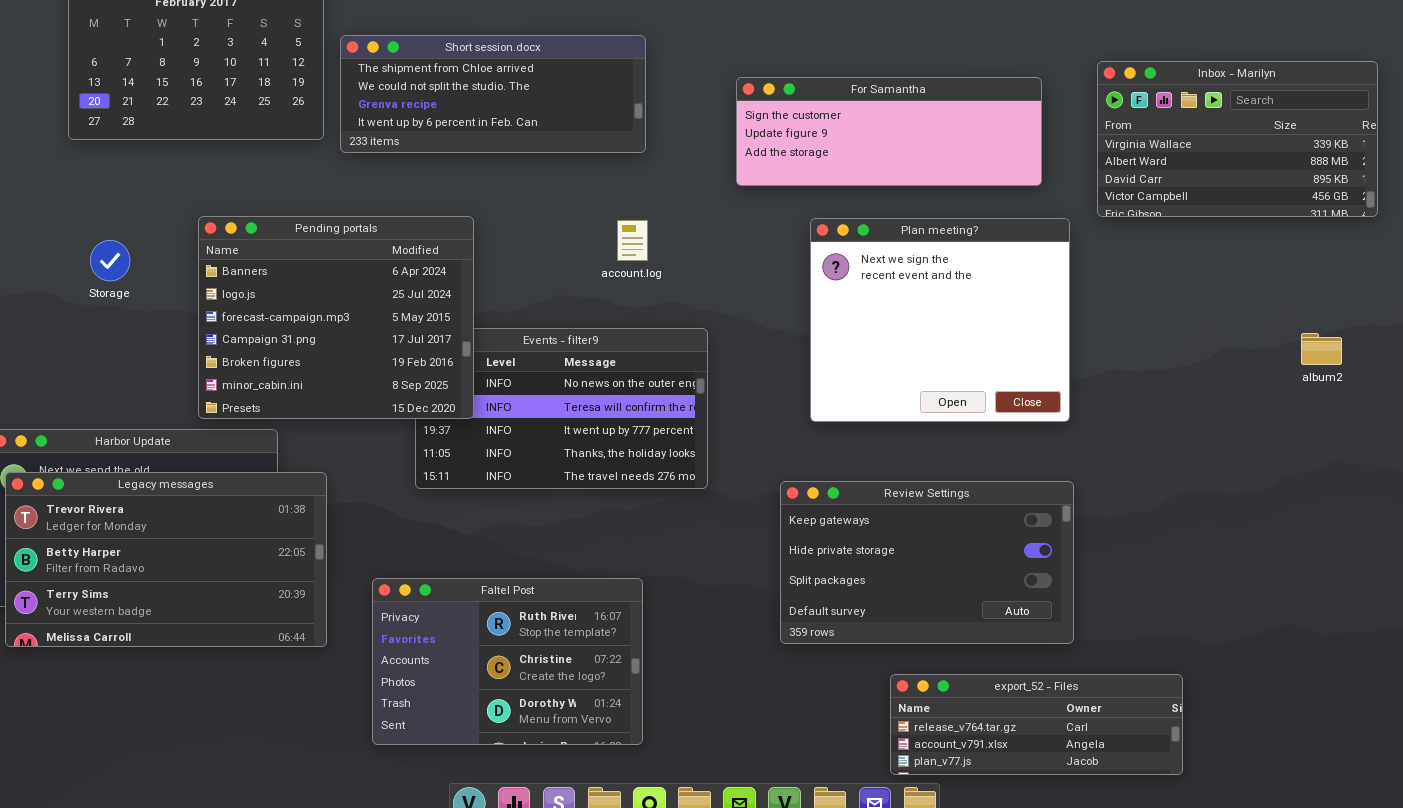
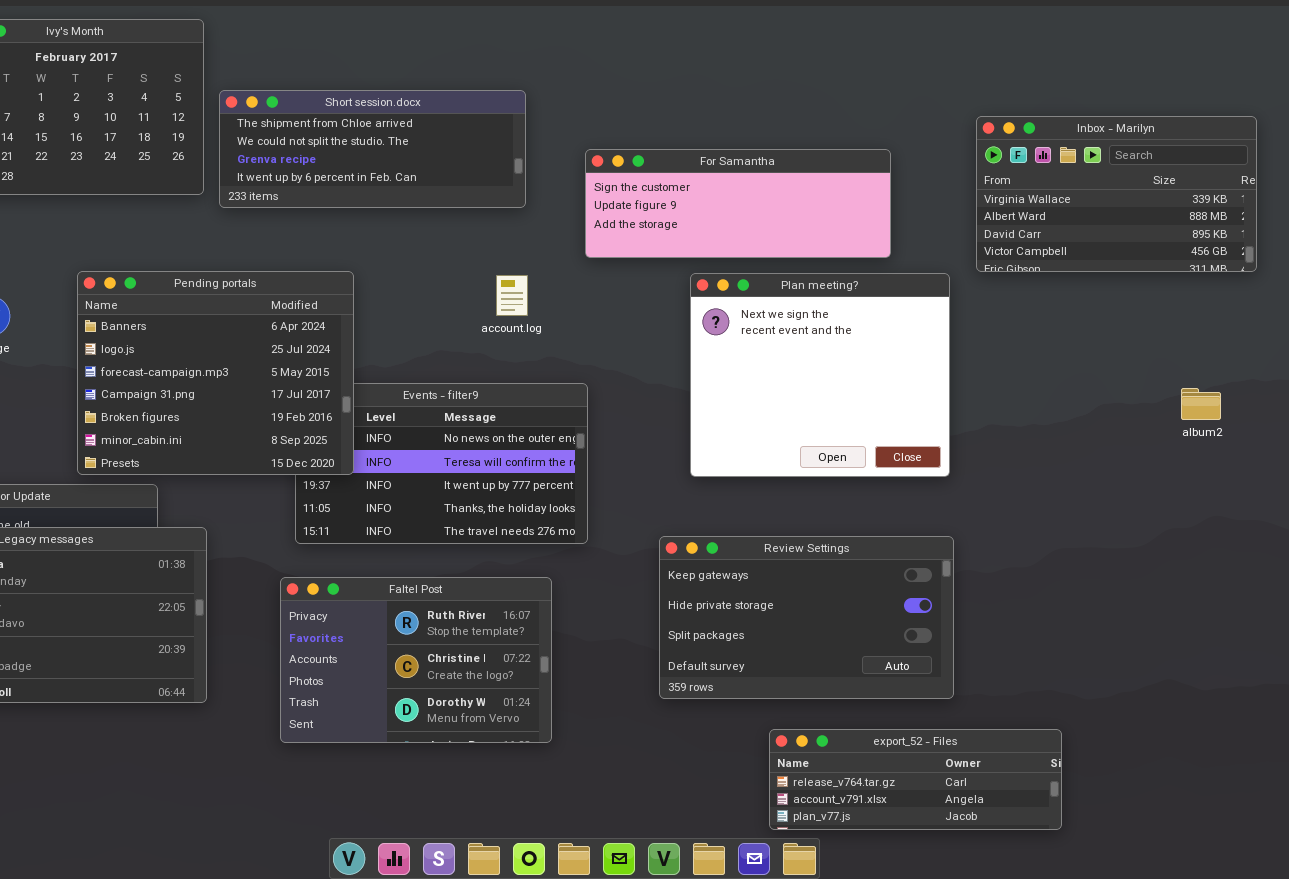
For Samantha: [736,77,1042,186] -> [585,149,891,258], moved
Faltel Post: [372,578,643,745] -> [280,577,552,743], moved

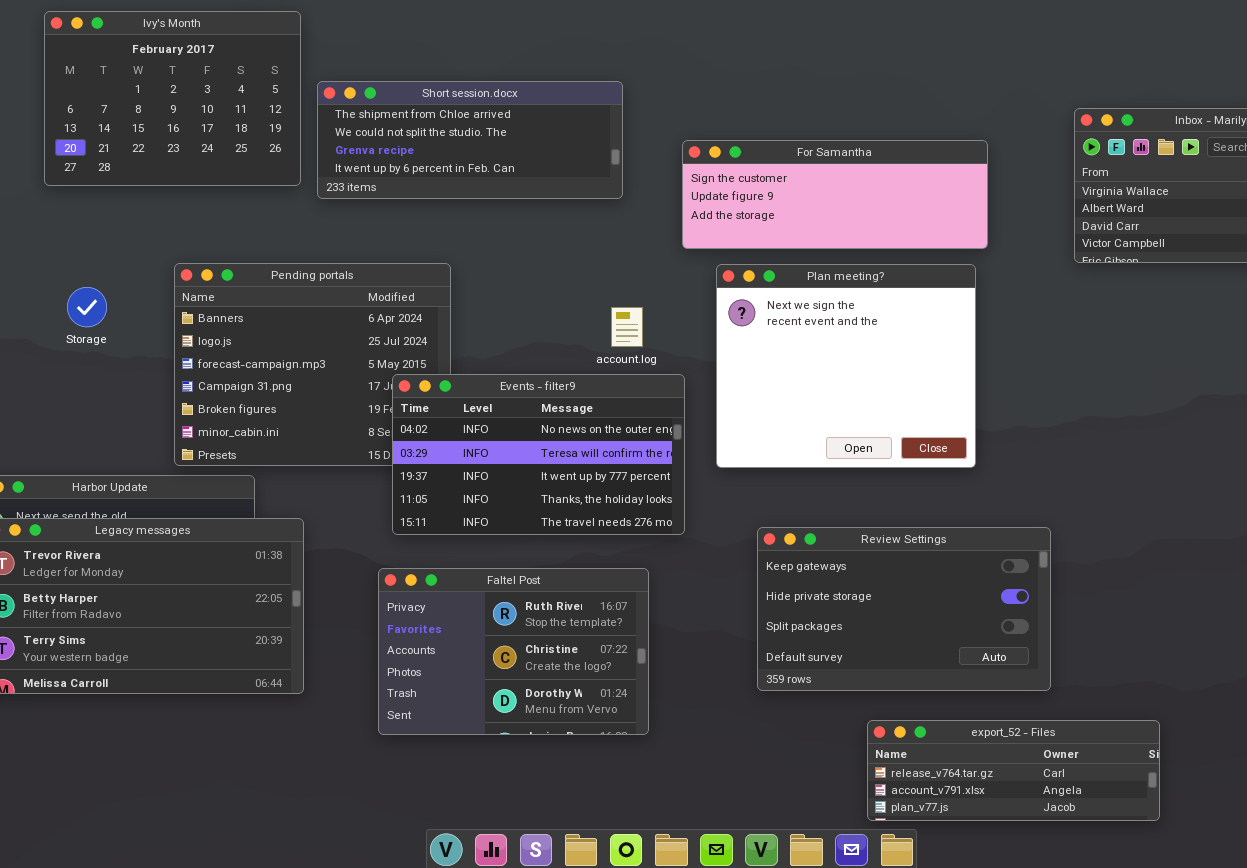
Plan meeting?: [690,273,950,477] -> [716,264,976,468], moved
account.log: [496,275,528,316] -> [611,307,643,347], moved
Events - filter9: [295,383,588,544] -> [392,374,685,535], raised

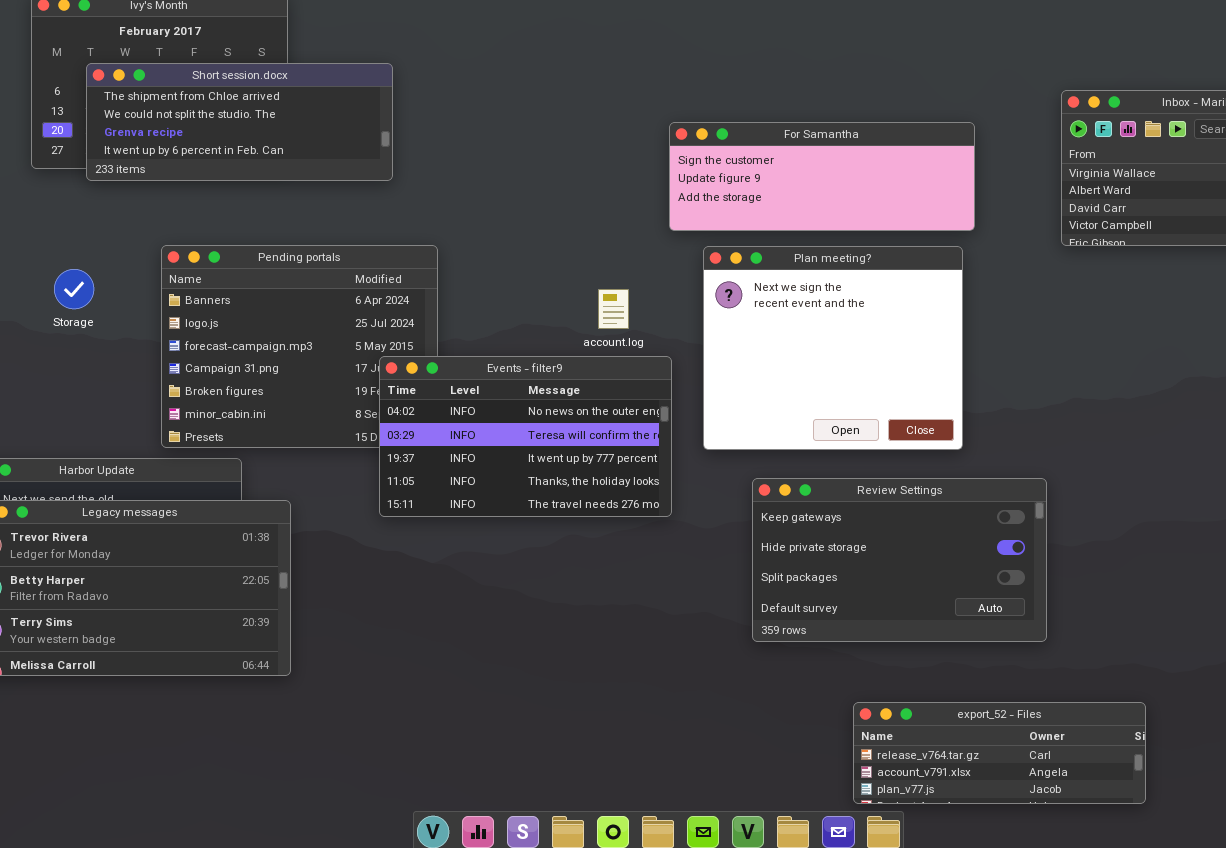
Short session.docx: [317,81,623,199] -> [86,63,393,181], moved
Review Settings: [757,527,1051,691] -> [752,478,1047,642], moved
Faltel Post: [378,568,649,735] -> none, closed

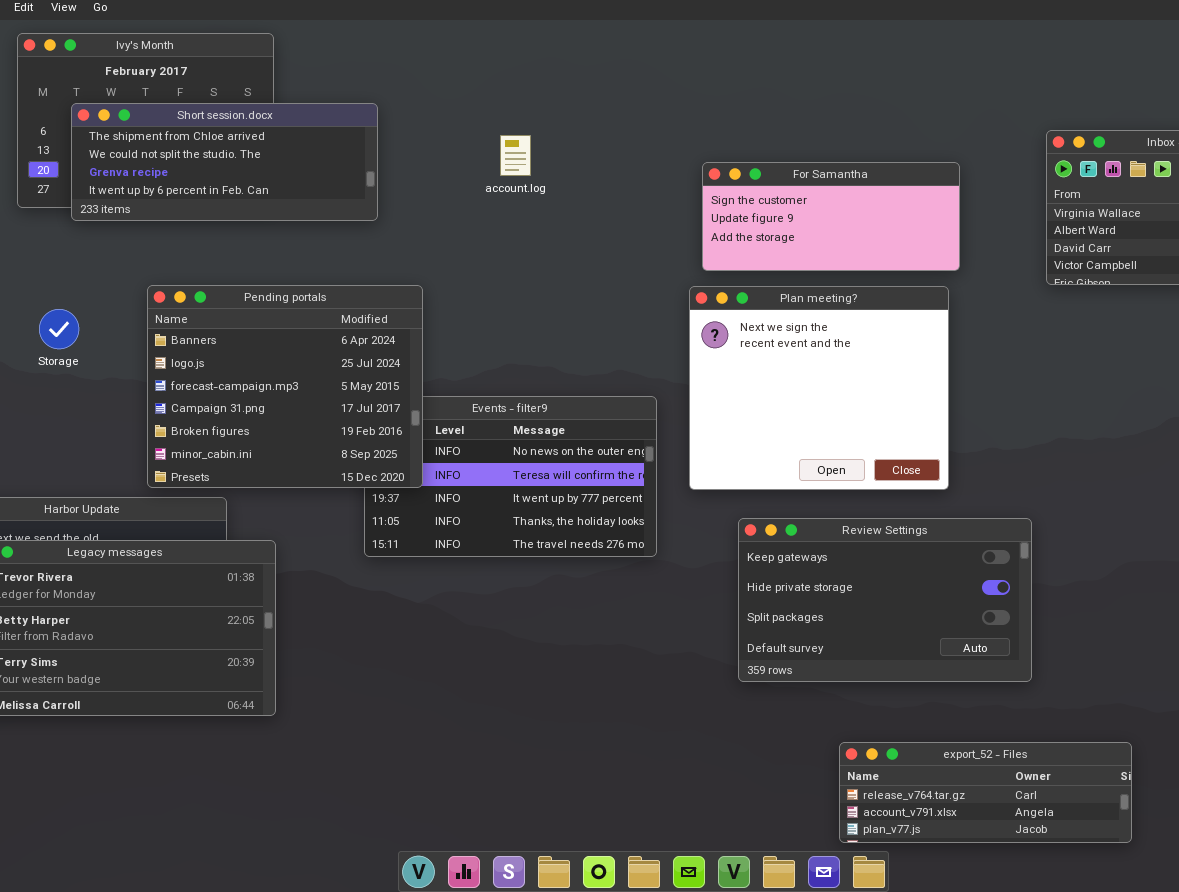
For Samantha: [669,122,975,231] -> [702,162,960,271], resized
Pending portals: [161,245,438,448] -> [147,285,423,488], raised
account.log: [598,289,629,329] -> [500,135,531,176], moved

